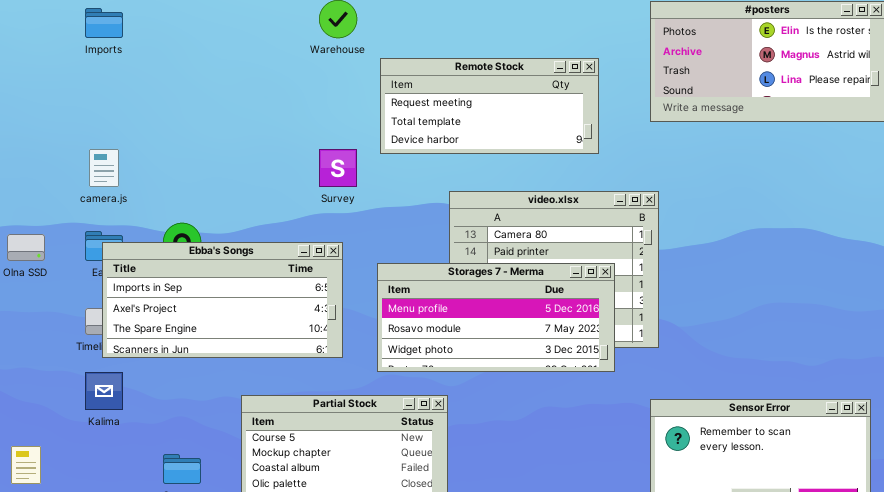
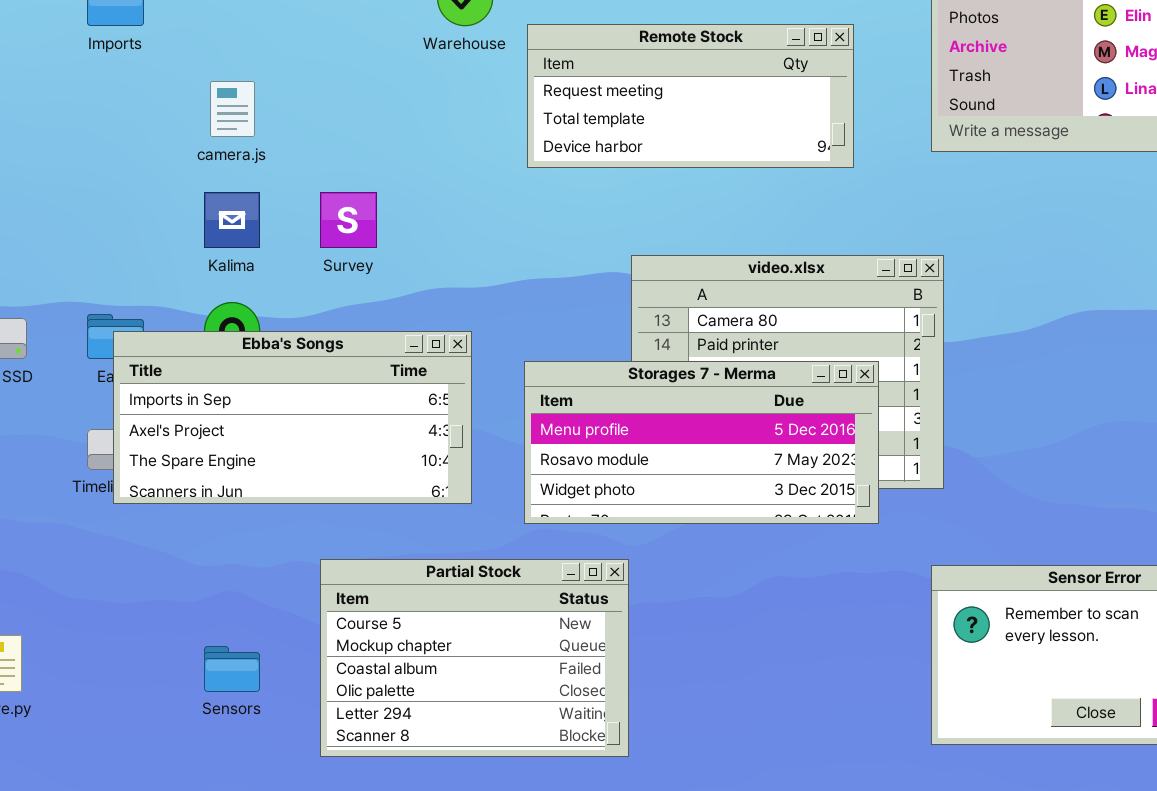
Remote Stock: [380,58,599,154] -> [527,24,854,168], moved
camera.js: [89,149,119,187] -> [210,81,255,137], moved
Survey: [319,149,357,187] -> [320,192,377,248], moved
Kalima: [85,372,123,410] -> [204,192,260,248], moved

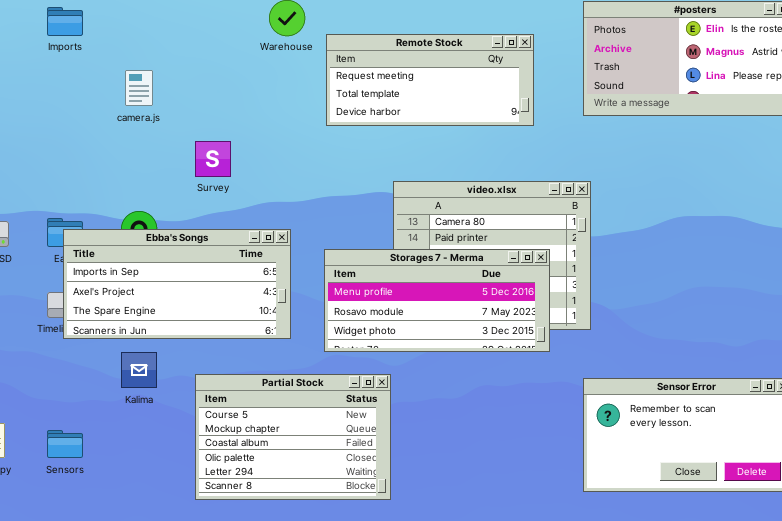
Kalima: [204,192,260,248] -> [121,352,157,388], moved
Sensors: [204,646,260,692] -> [47,430,83,458], moved

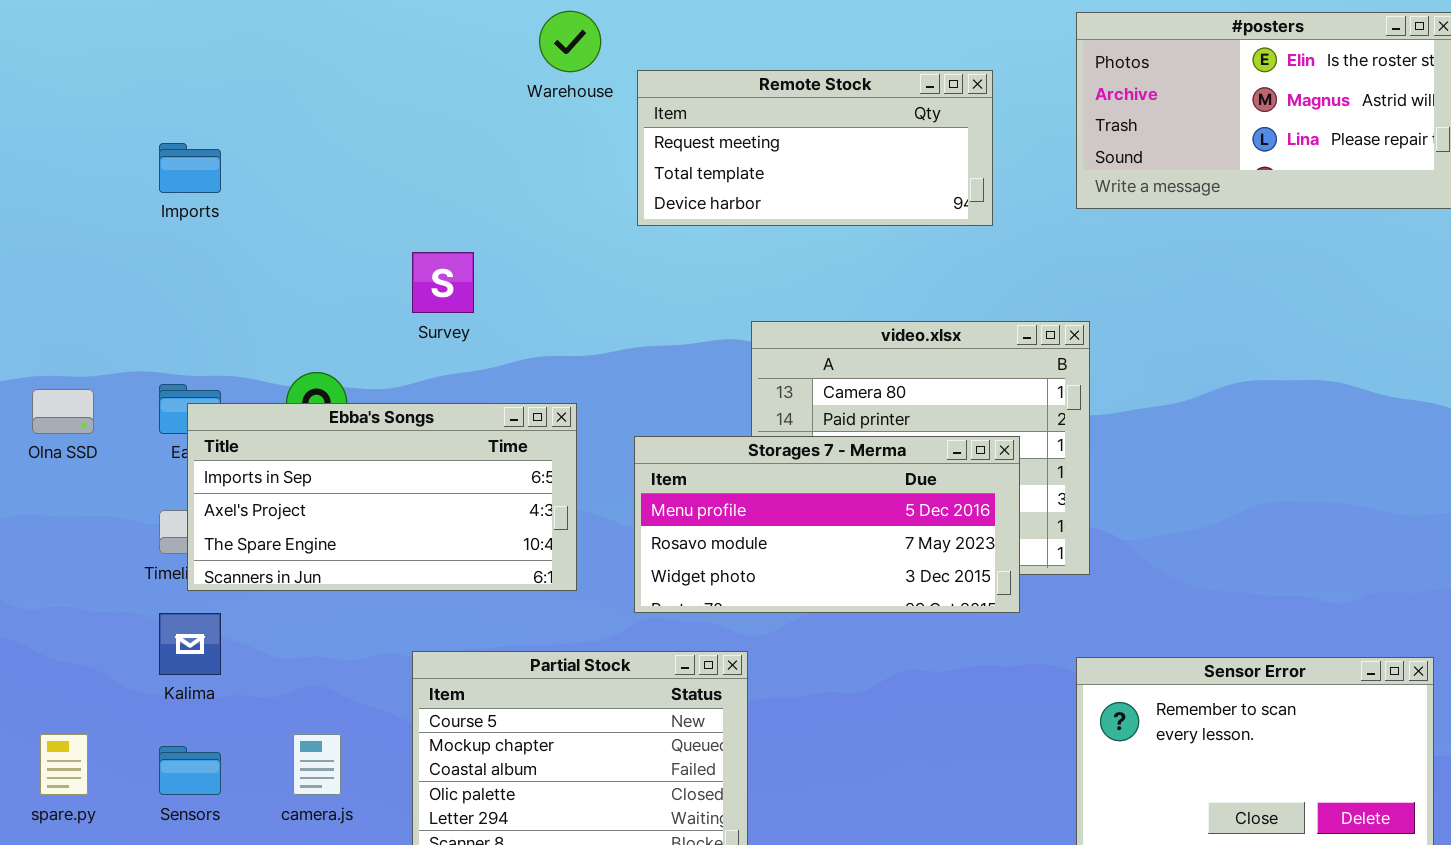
Imports: [47,7,83,36] -> [159,143,221,193], moved
camera.js: [125,70,153,106] -> [293,734,341,795], moved
Kalima: [121,352,157,388] -> [159,613,221,675], moved

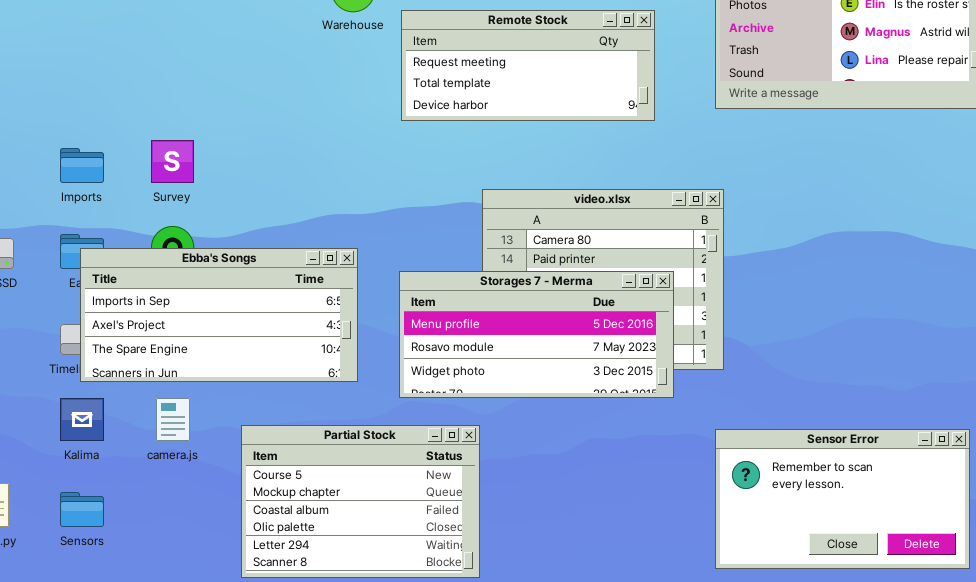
Imports: [159,143,221,193] -> [60,148,104,183], moved
Survey: [412,252,474,313] -> [151,140,194,183], moved
camera.js: [293,734,341,795] -> [156,398,190,441], moved

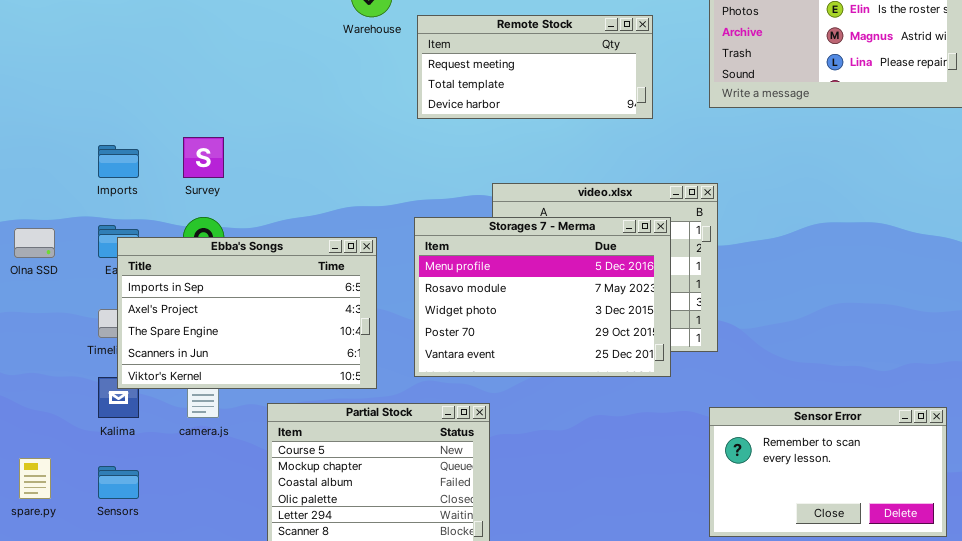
Ebba's Songs: [80,248,358,382] -> [117,237,377,389], resized
Storages 7 - Merma: [399,271,674,398] -> [414,217,671,377], resized

